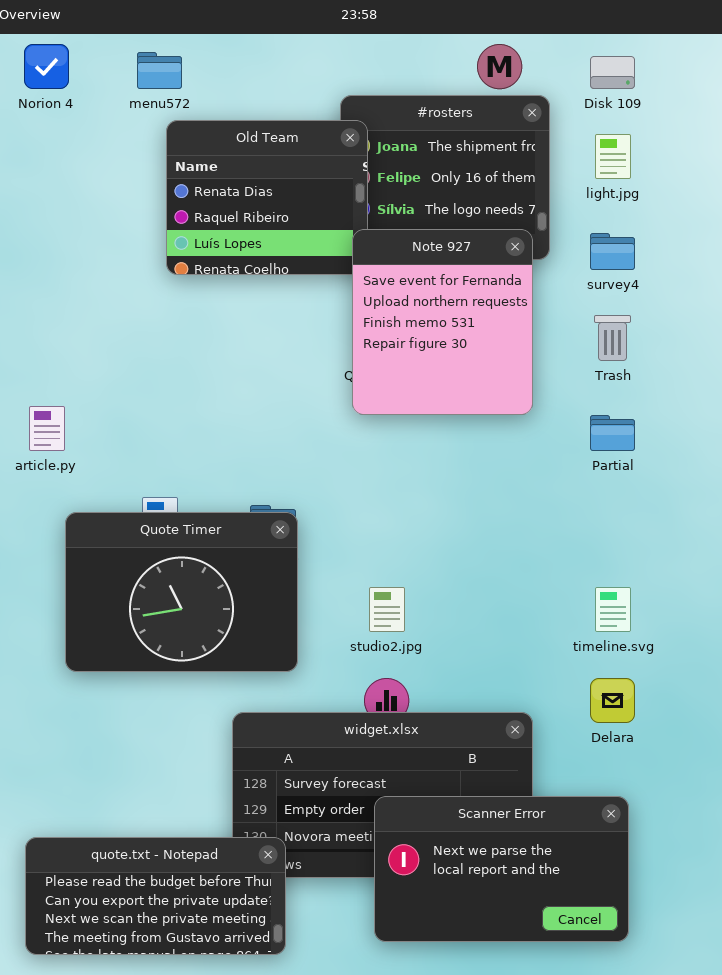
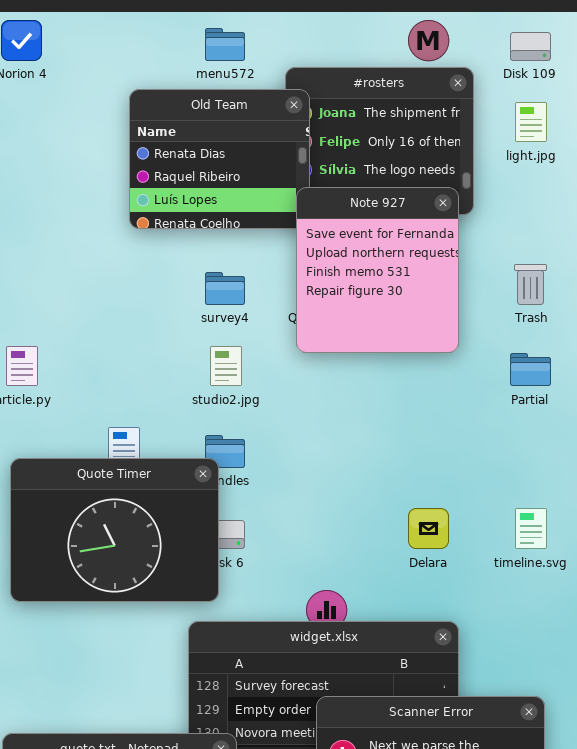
menu572: [137,52,182,89] -> [205,28,245,61], moved
survey4: [590,233,635,270] -> [205,272,245,305], moved
Quote Timer: [65,512,298,672] -> [10,458,219,602], moved
studio2.jpg: [369,587,405,632] -> [210,346,242,386], moved
Delara: [590,678,635,723] -> [408,508,449,549], moved

